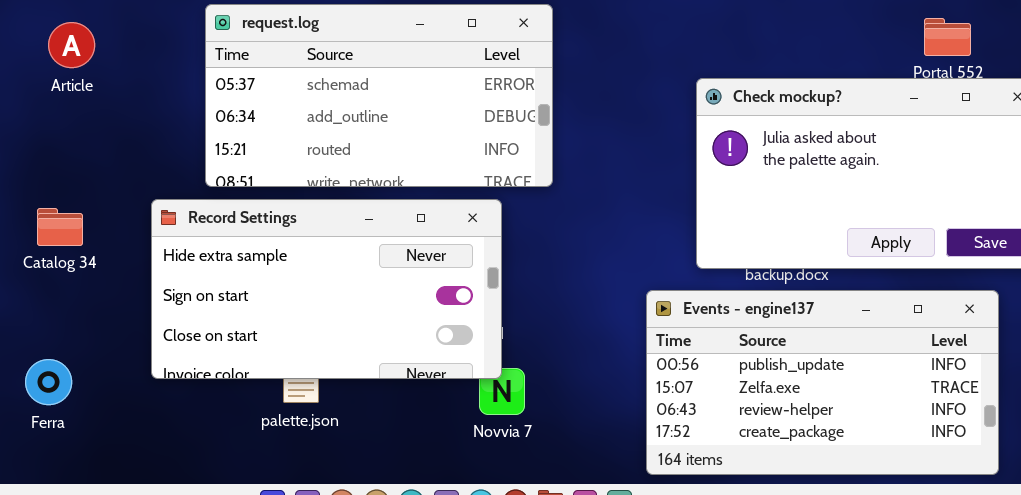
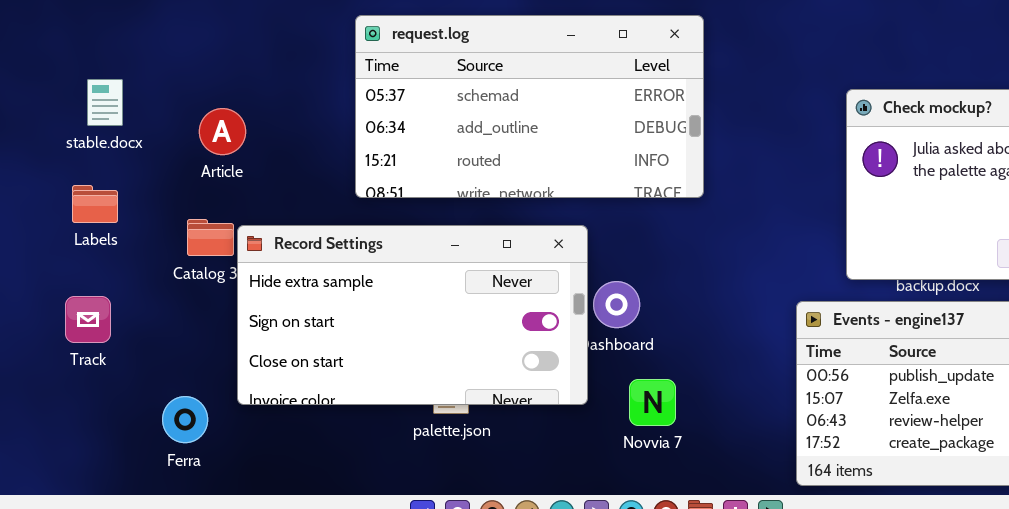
Article: [48,22,95,68] -> [199,108,246,155], moved
Record Settings: [151,199,502,379] -> [237,225,588,405], moved
Ferra: [25,359,72,405] -> [162,396,208,443], moved

